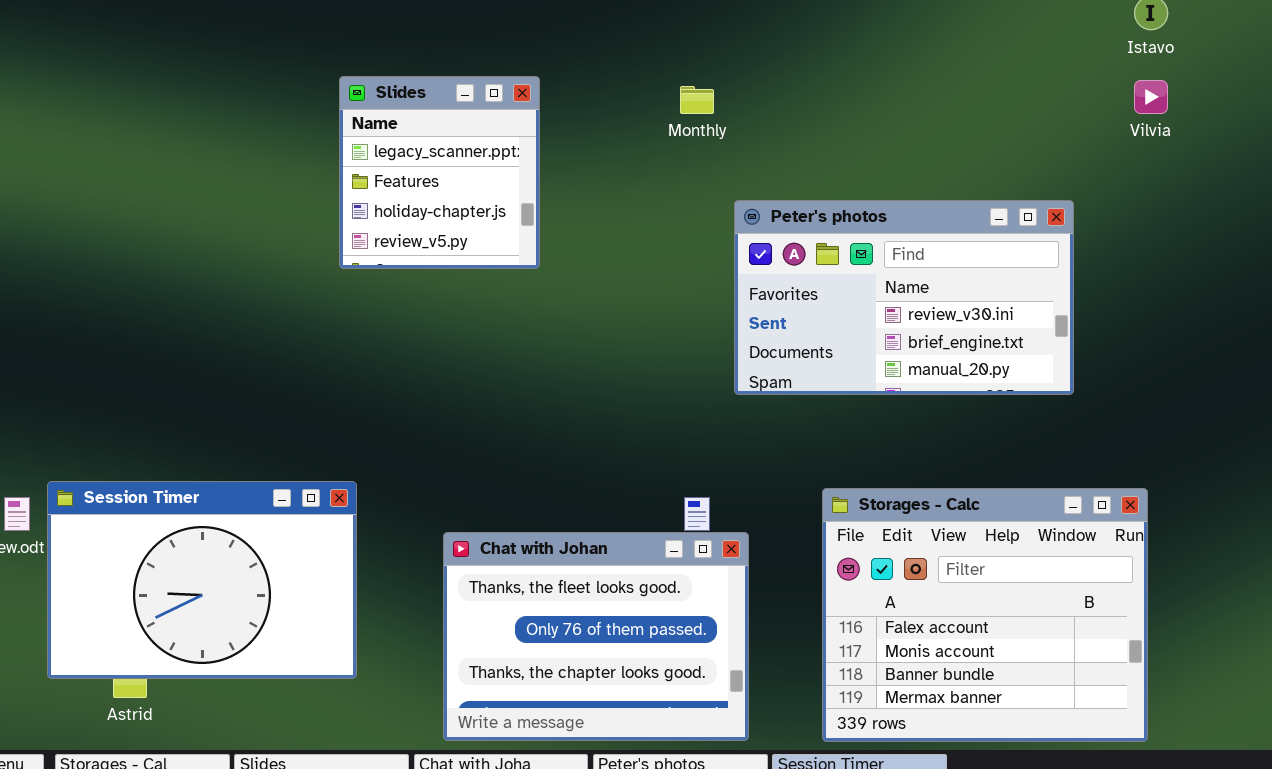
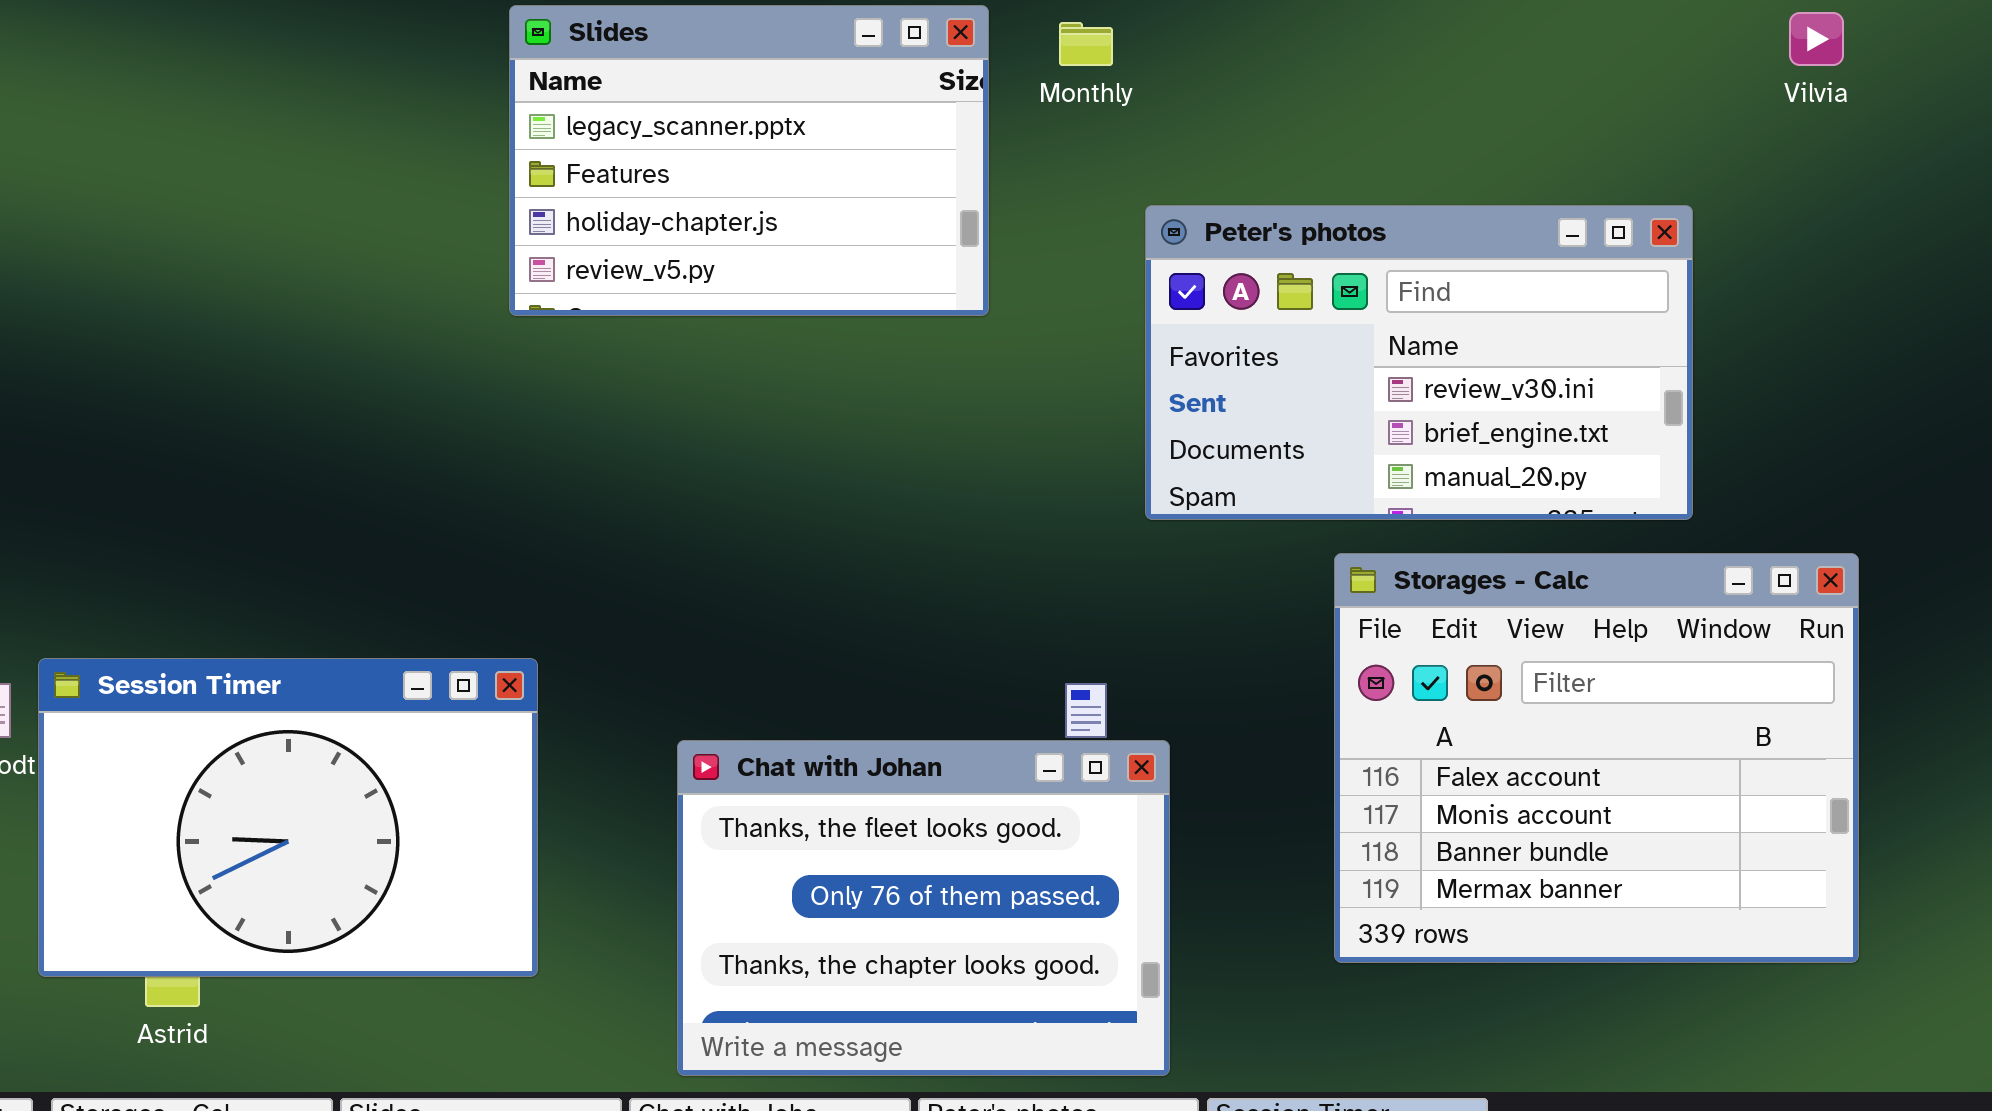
Slides: [339,76,540,269] -> [509,5,989,316], resized
Storages - Calc: [822,488,1148,742] -> [1334,553,1859,963], moved

